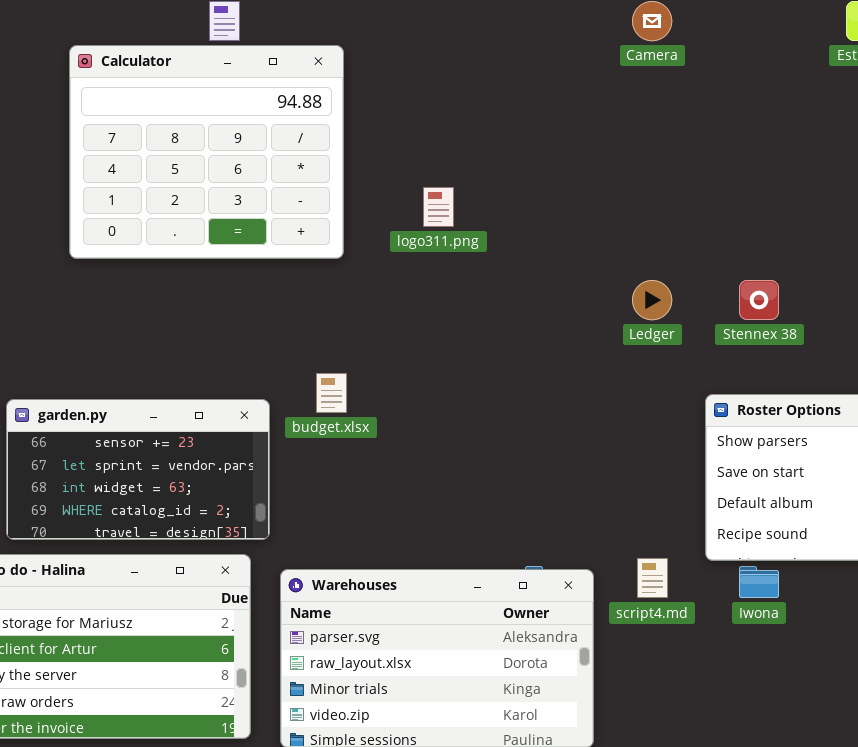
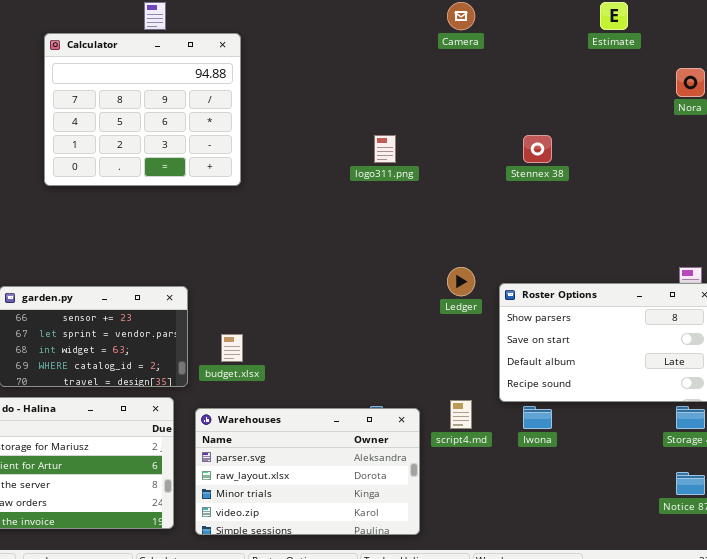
logo311.png: [423,187,454,227] -> [374,135,396,163], moved
Ledger: [632,280,672,320] -> [447,267,475,296], moved
Stennex 38: [739,280,779,320] -> [523,135,552,163], moved
budget.xlsx: [316,373,347,413] -> [221,334,243,362], moved

